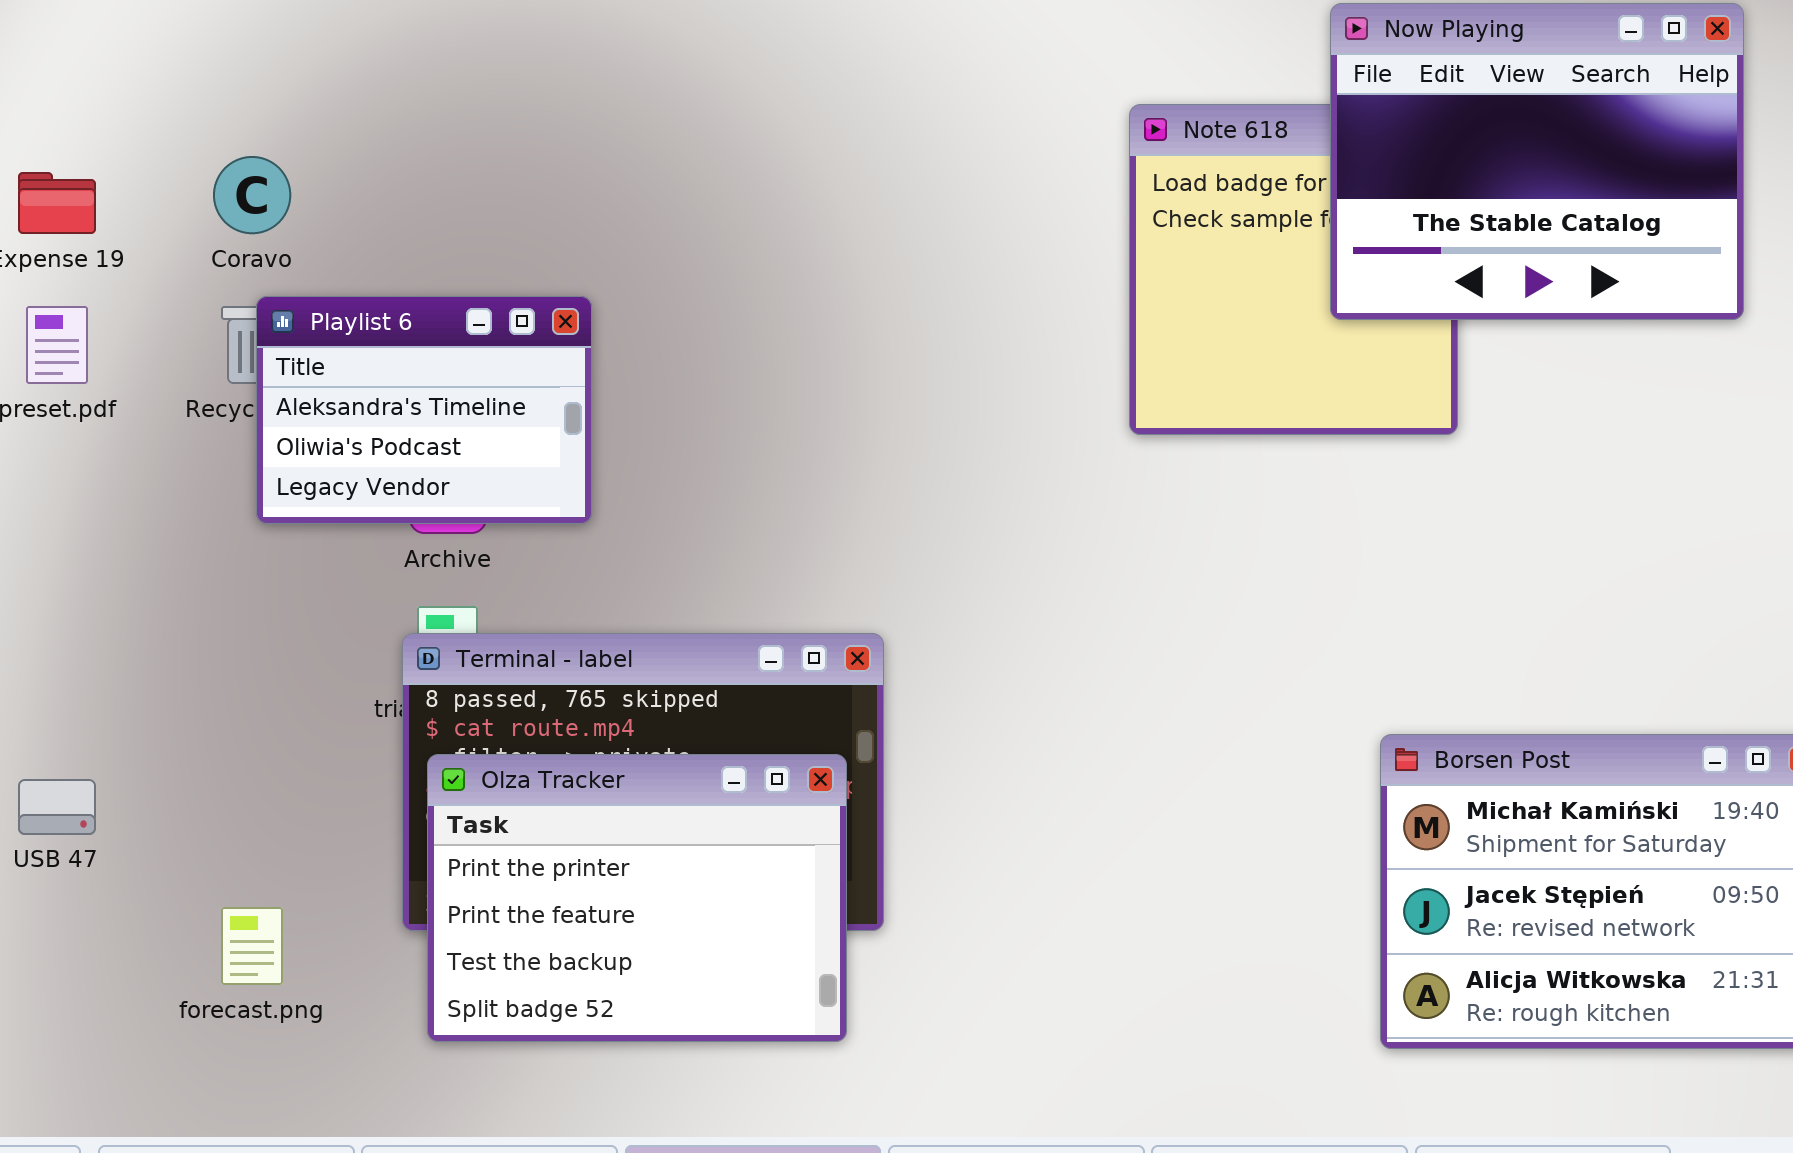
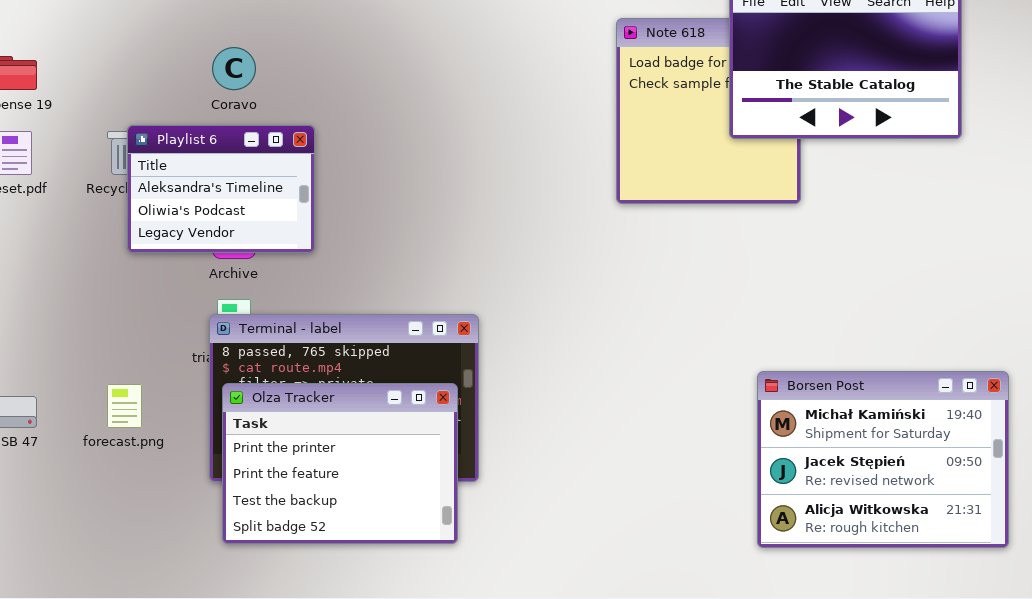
Coravo: [213,156,291,234] -> [212,47,256,90], moved
forecast.png: [221,907,283,985] -> [107,384,142,428], moved

